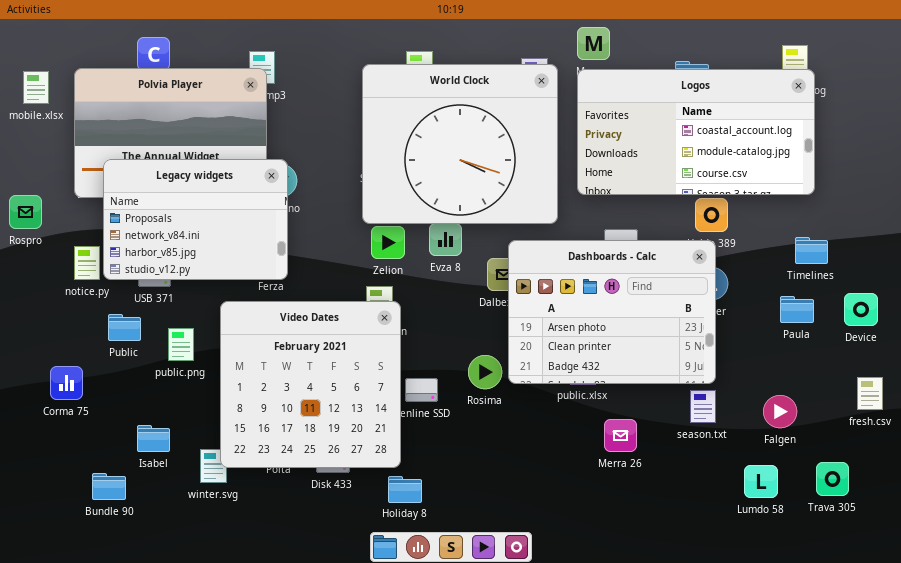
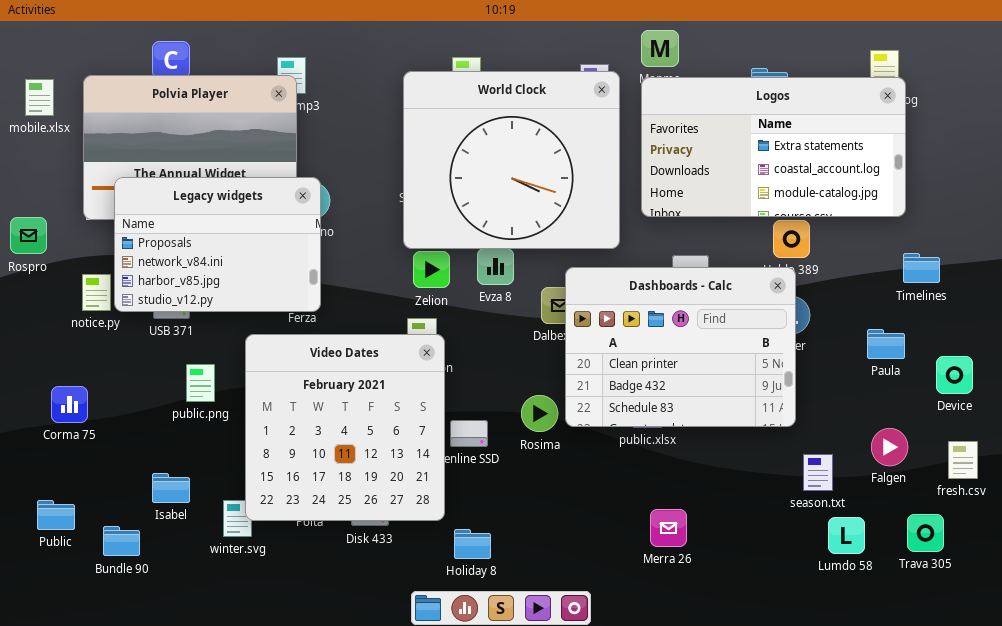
Logos: [577,69,815,195] -> [641,77,906,217], scrolled up 1 row
Timelines: [795,237,828,264] -> [903,253,940,283], moved
Dashboards - Calc: [508,240,716,384] -> [565,267,796,427], scrolled down 1 row
Device: [844,293,878,326] -> [936,356,973,394], moved
Public: [108,314,141,341] -> [37,500,75,530], moved
Corma 75: [50,366,83,400] -> [51,386,88,423], moved
fresh.csv: [857,377,883,410] -> [948,441,978,479], moved
season.txt: [690,390,716,423] -> [803,454,833,491], moved
Falgen: [763,395,797,428] -> [871,428,908,466], moved
Merra 26: [604,419,637,452] -> [650,509,687,547], moved
Holiday 8: [388,476,422,503] -> [454,529,491,559], moved

